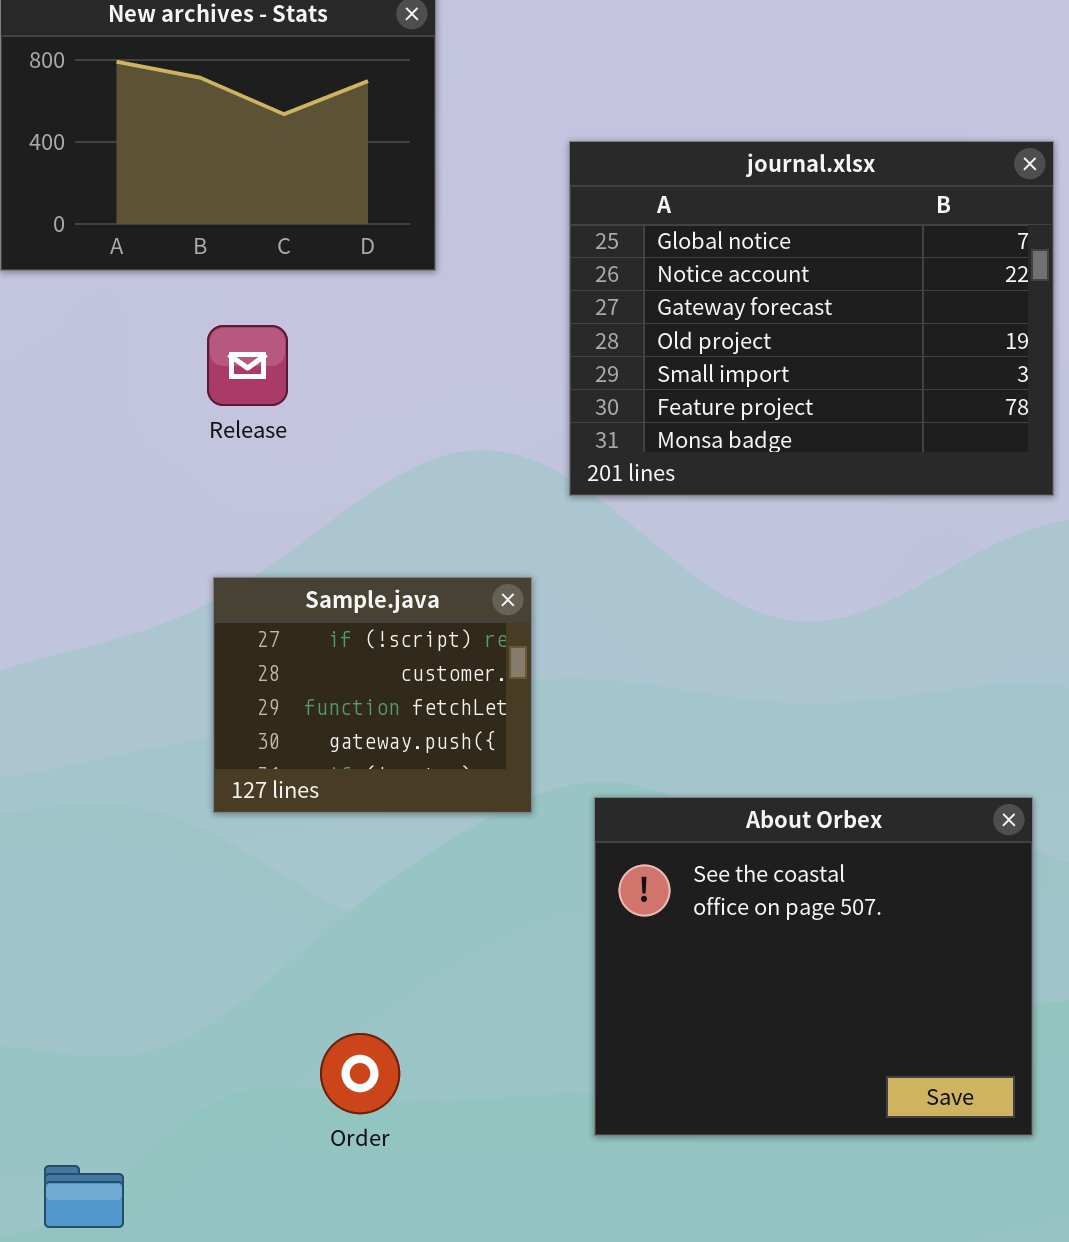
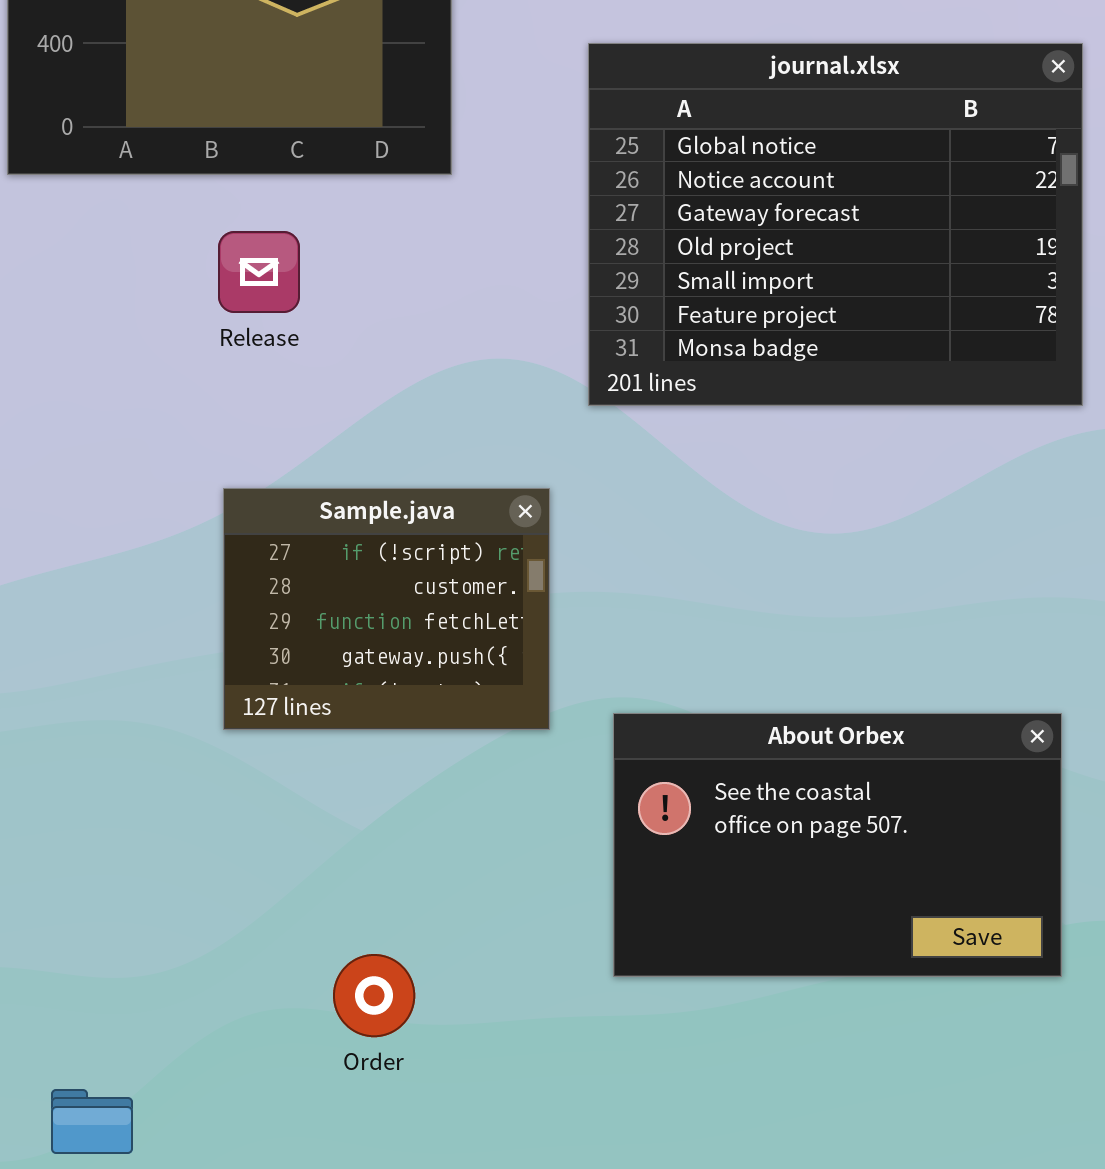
About Orbex: [594,797,1033,1136] -> [613,713,1062,977], resized

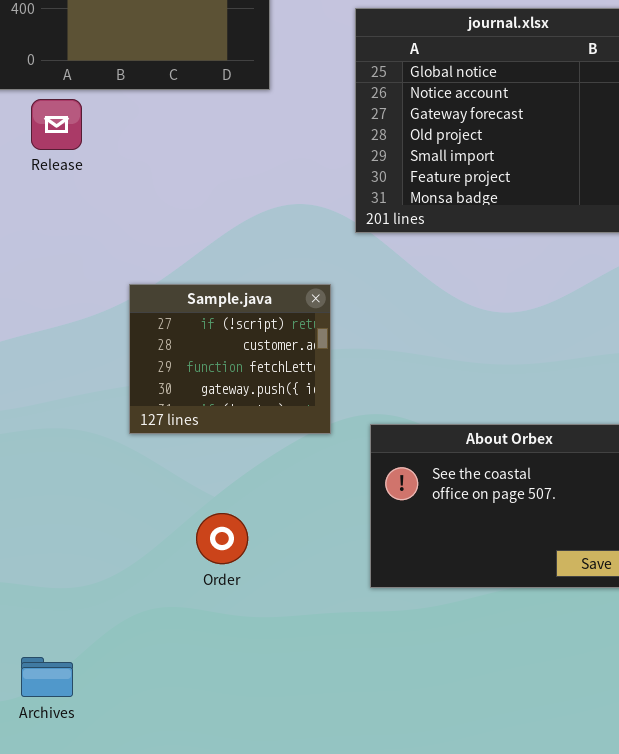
Release: [218,231,300,313] -> [31,99,82,150], moved
Order: [333,954,415,1037] -> [196,513,248,564], moved

